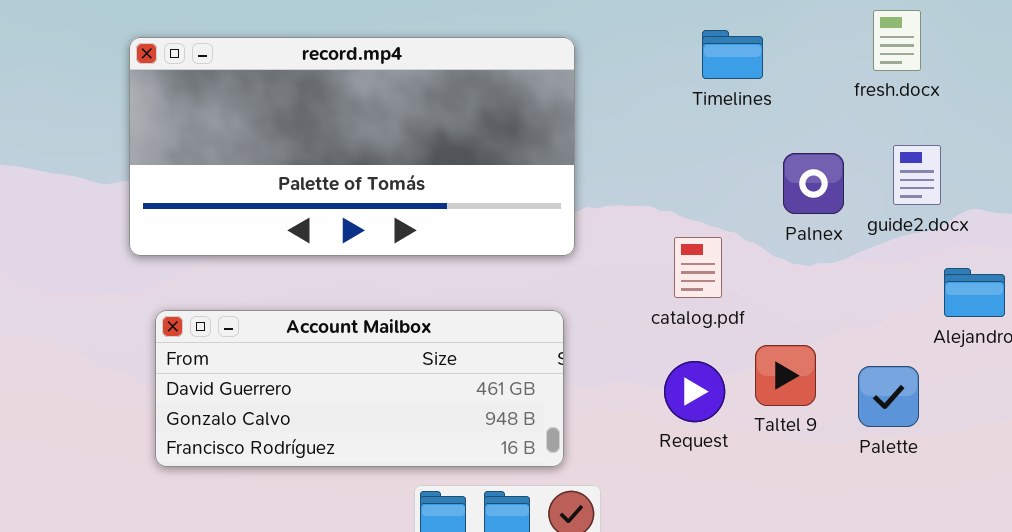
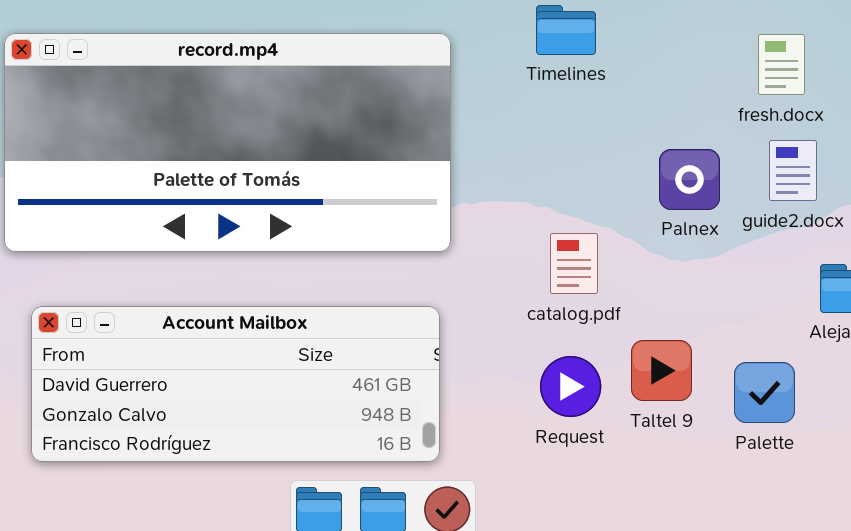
fresh.docx: [873,10,921,71] -> [758,34,805,95], moved
Timelines: [702,30,763,79] -> [536,5,596,55], moved

